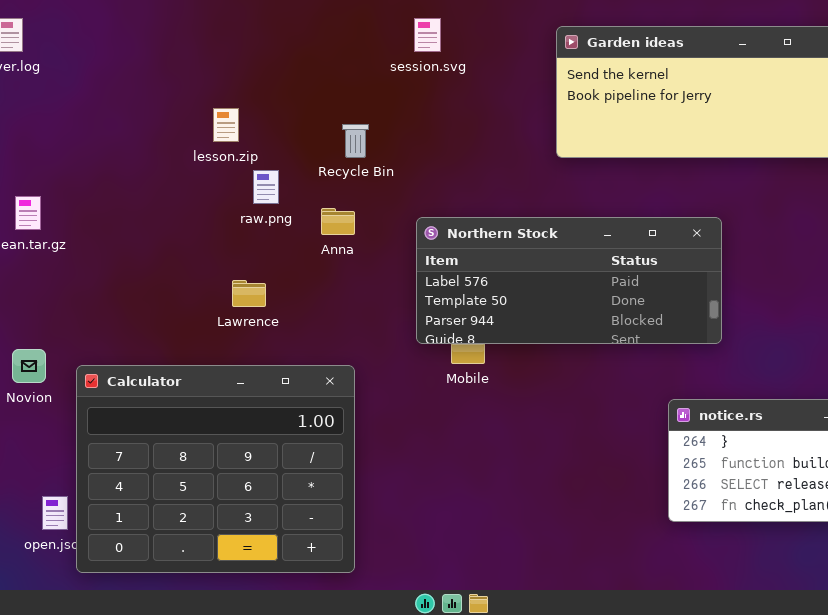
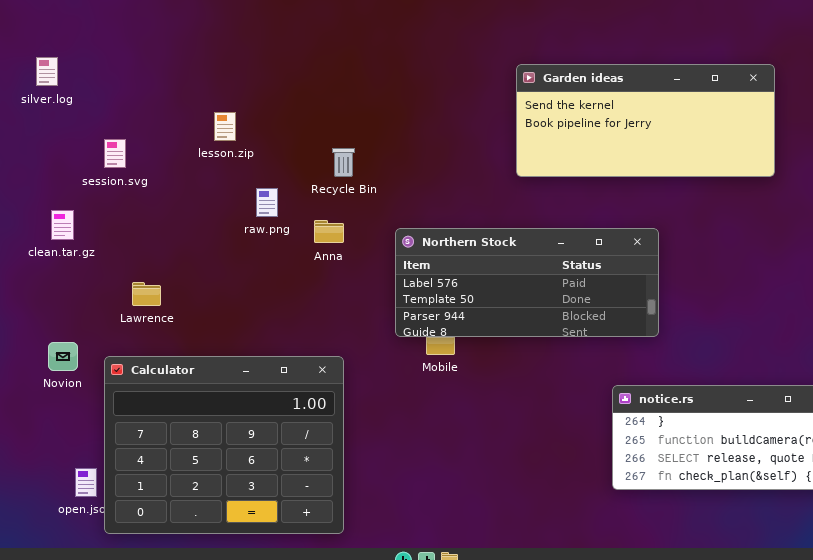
session.svg: [414,18,441,52] -> [104,139,126,168], moved
lesson.zip: [213,108,239,142] -> [214,112,236,141], moved
Lawrence: [232,280,266,307] -> [132,282,161,306], moved

